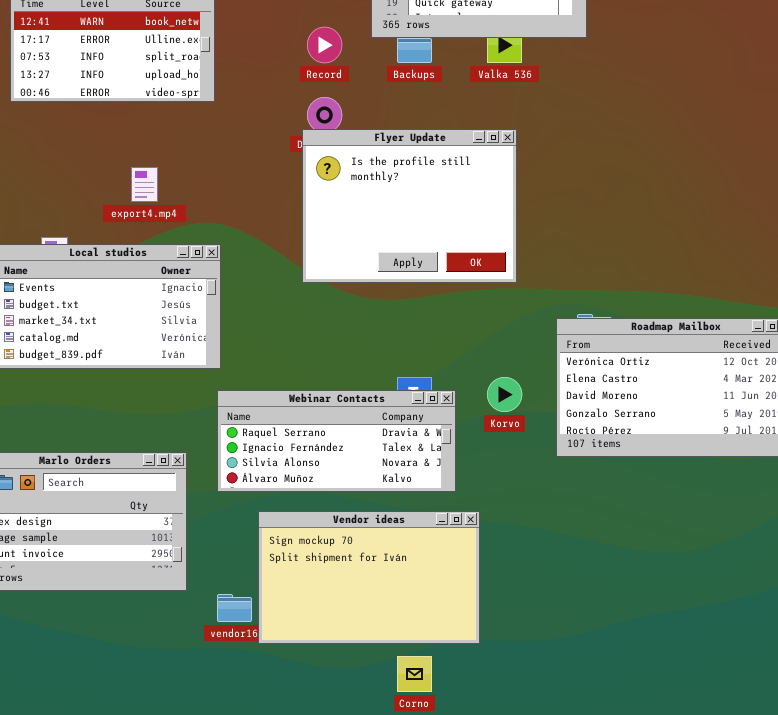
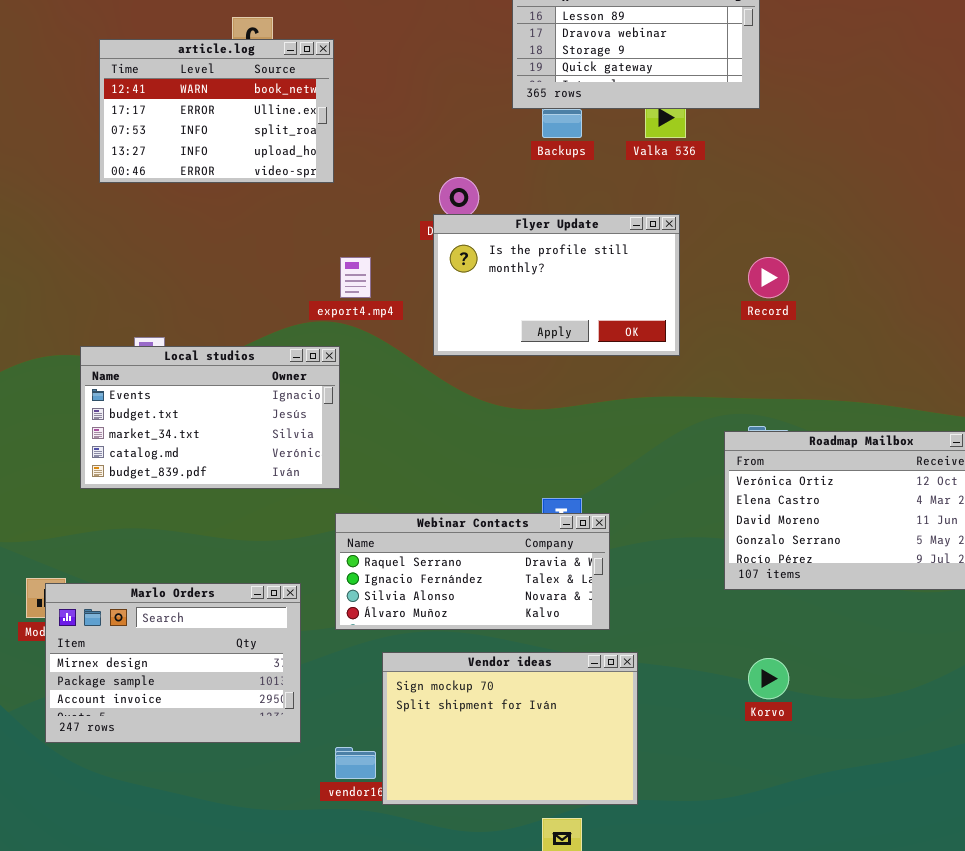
Record: [307,27,342,63] -> [748,257,789,298], moved
Flyer Update: [302,129,517,283] -> [433,214,680,356], resized
export4.mp4: [131,167,158,202] -> [340,257,371,298], moved
Korvo: [487,377,522,412] -> [748,658,789,699], moved

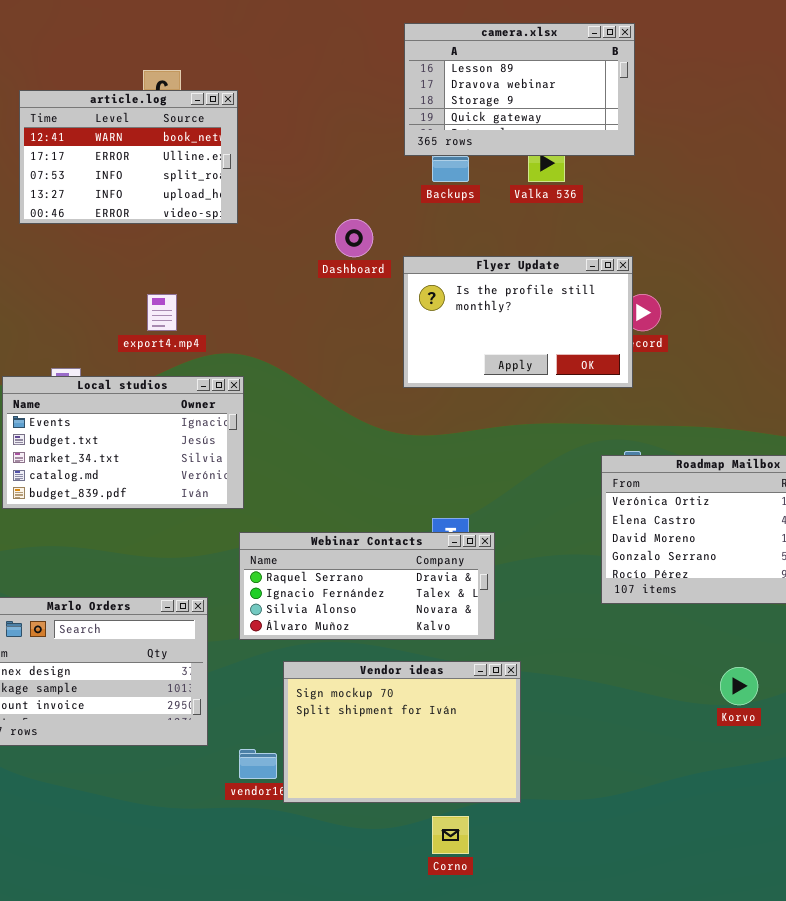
Flyer Update: [433,214,680,356] -> [403,256,633,388], moved
export4.mp4: [340,257,371,298] -> [147,294,177,331], moved
Korvo: [748,658,789,699] -> [720,667,758,705], moved

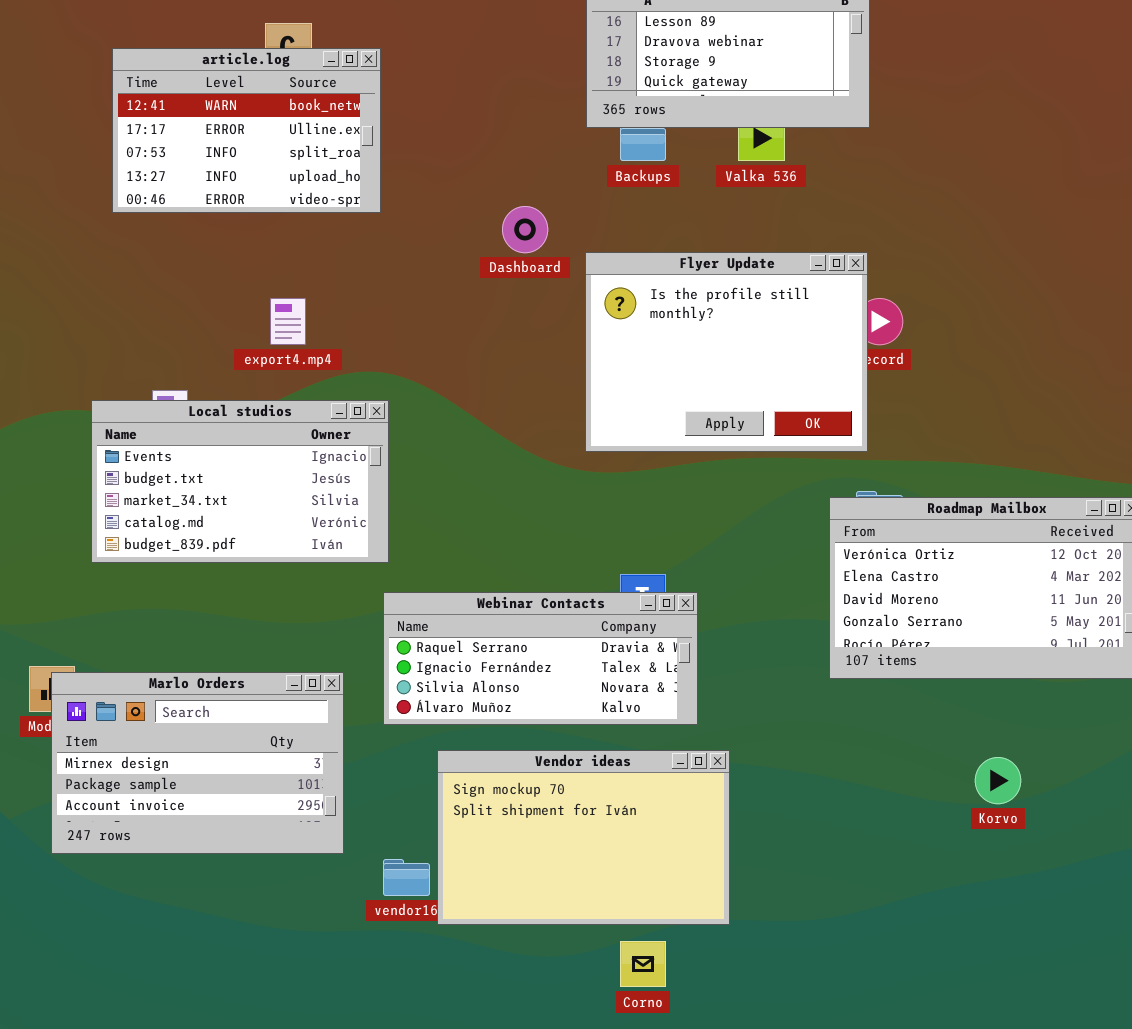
Flyer Update: [403,256,633,388] -> [585,252,868,452], resized

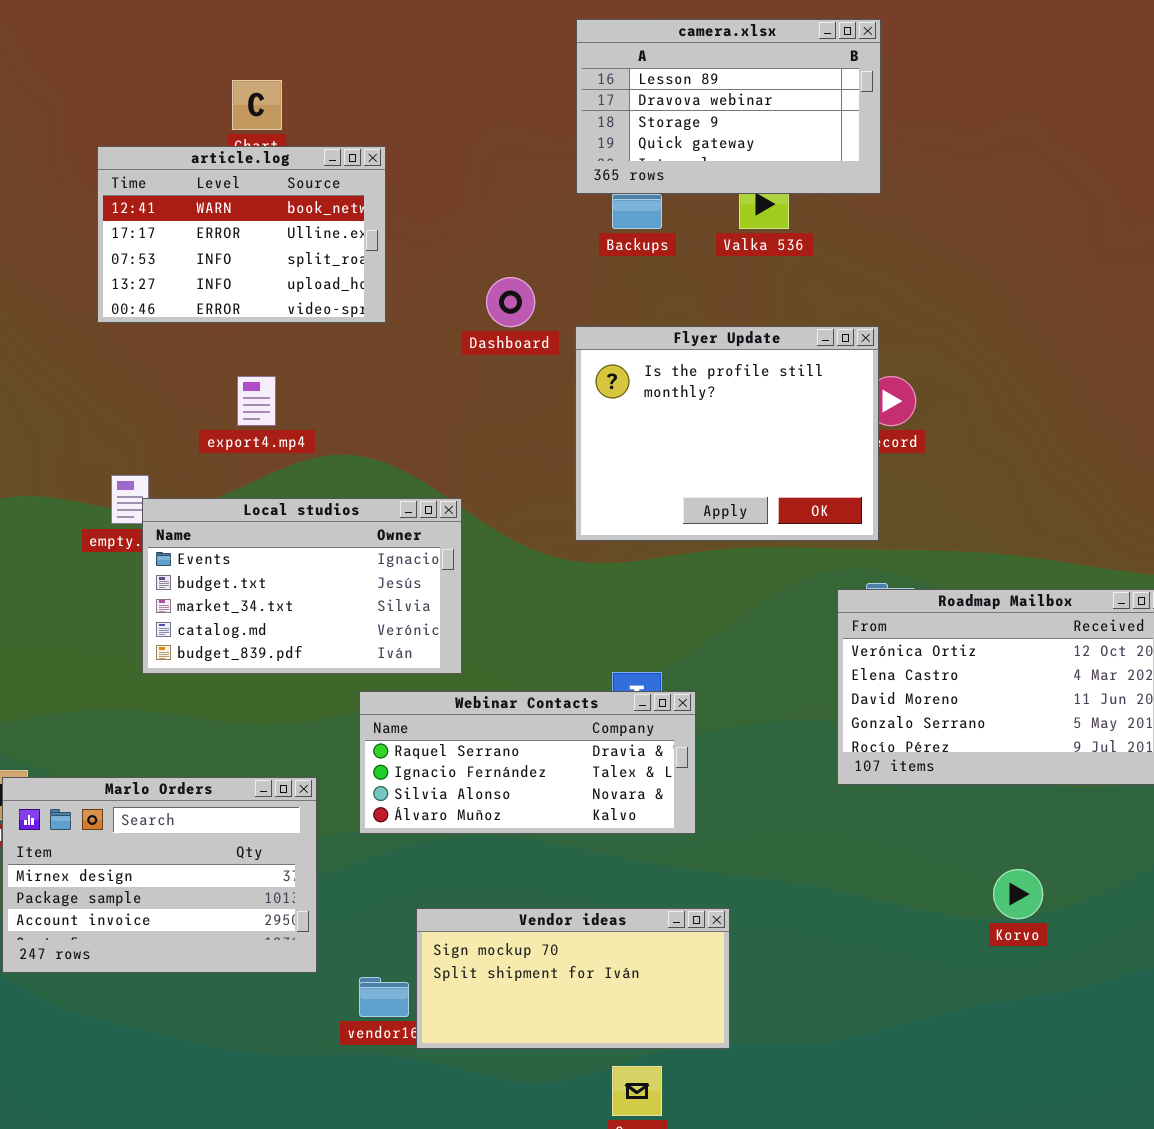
article.log: [112,48,381,213] -> [97,146,386,323], moved
Local studios: [91,400,389,563] -> [142,498,462,674], moved
Vendor ideas: [437,750,730,925] -> [416,908,730,1049], resized

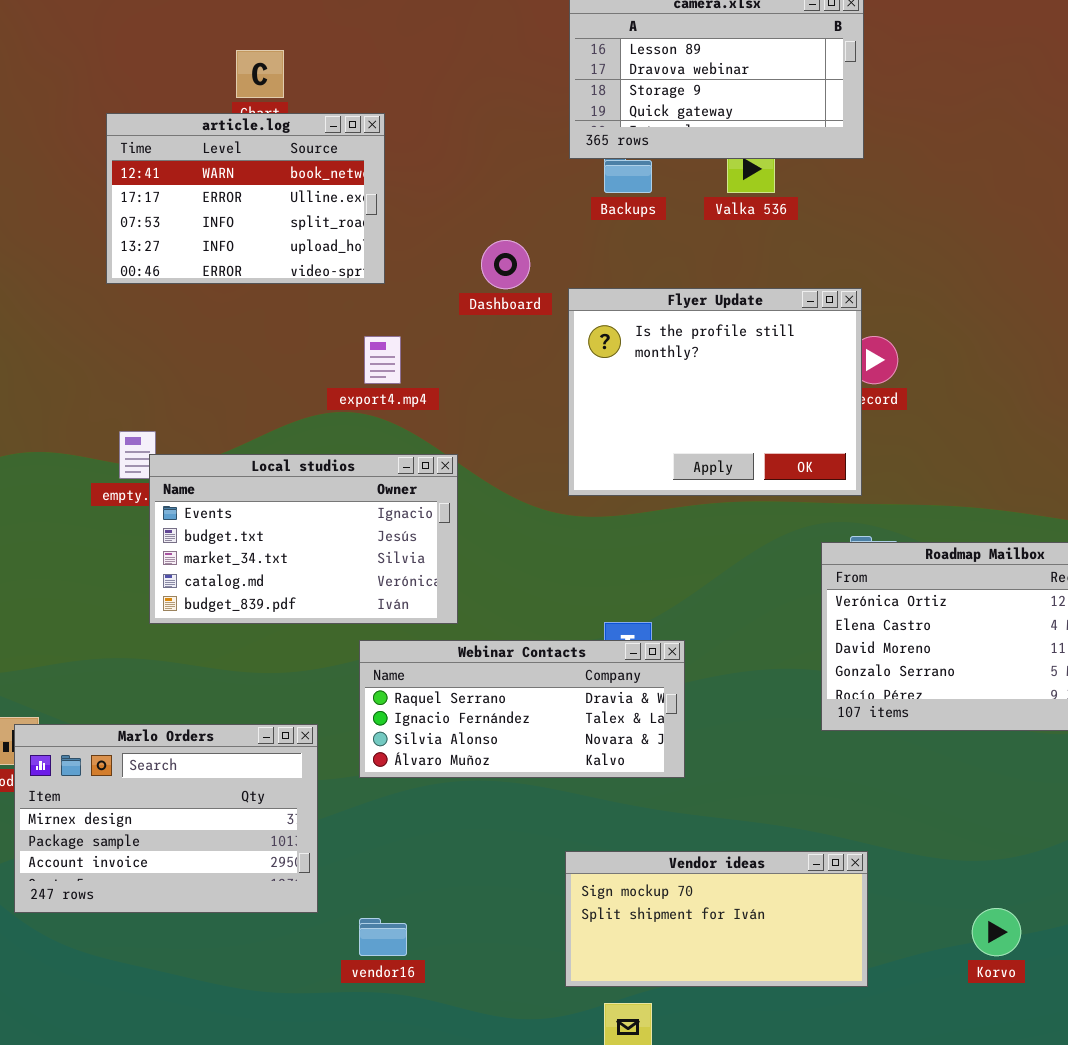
export4.mp4: [237,376,276,426] -> [364,336,401,384], moved
Korvo: [993,869,1043,919] -> [972,908,1021,956], moved
Vendor ideas: [416,908,730,1049] -> [565,851,868,987], moved

